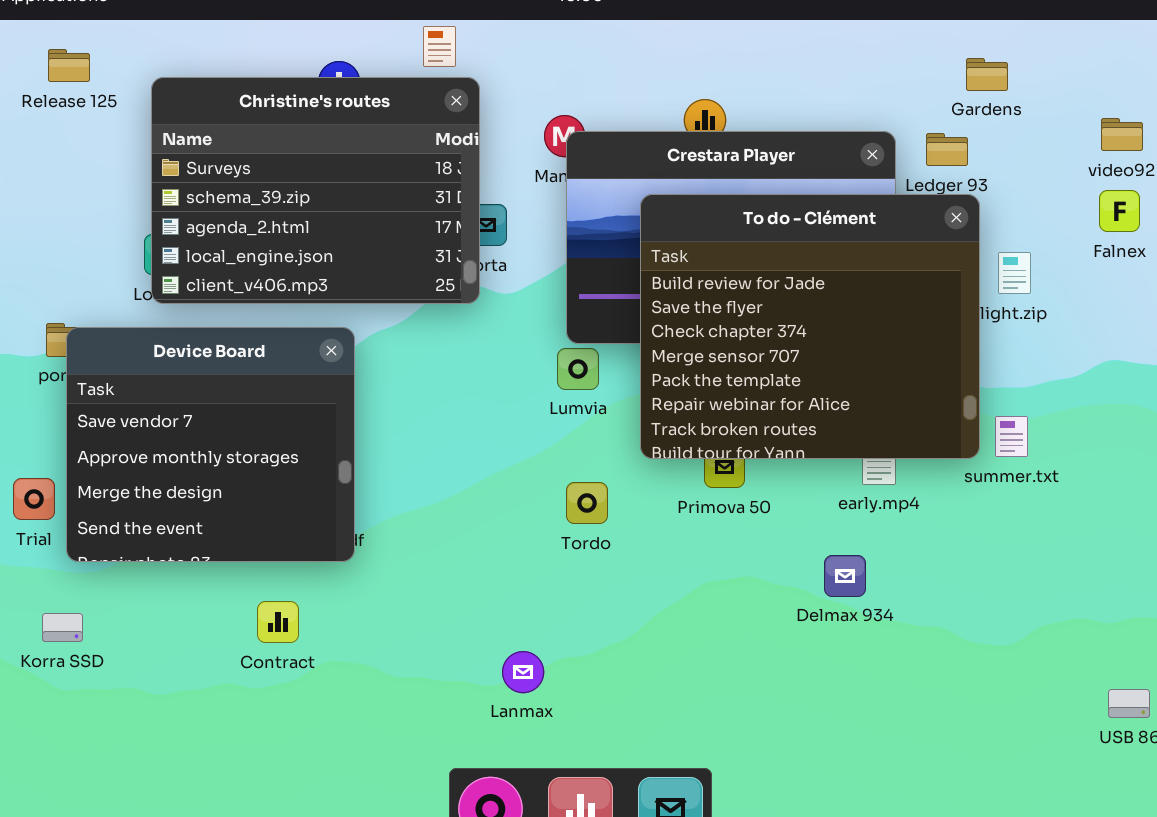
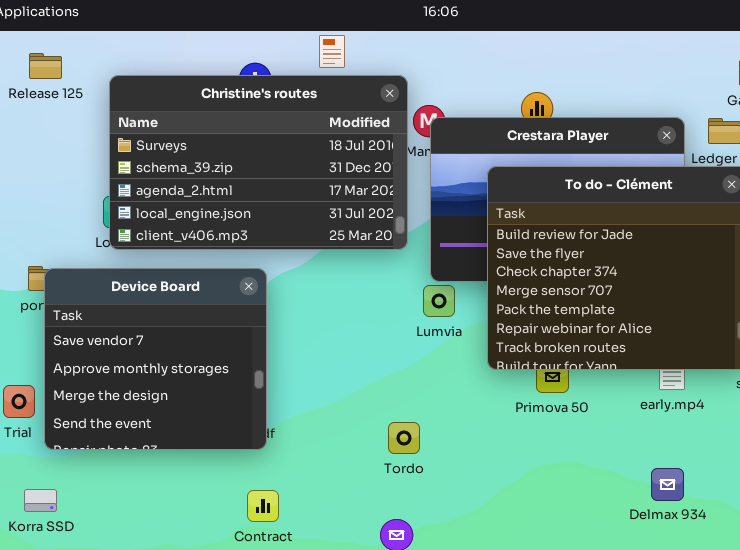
Christine's routes: [151,77,480,304] -> [109,75,408,250], resized
Tordo: [566,482,608,524] -> [388,422,420,454], moved
Delmax 934: [824,555,866,597] -> [651,468,684,501], moved
Contract: [257,601,299,643] -> [247,490,279,522], moved

